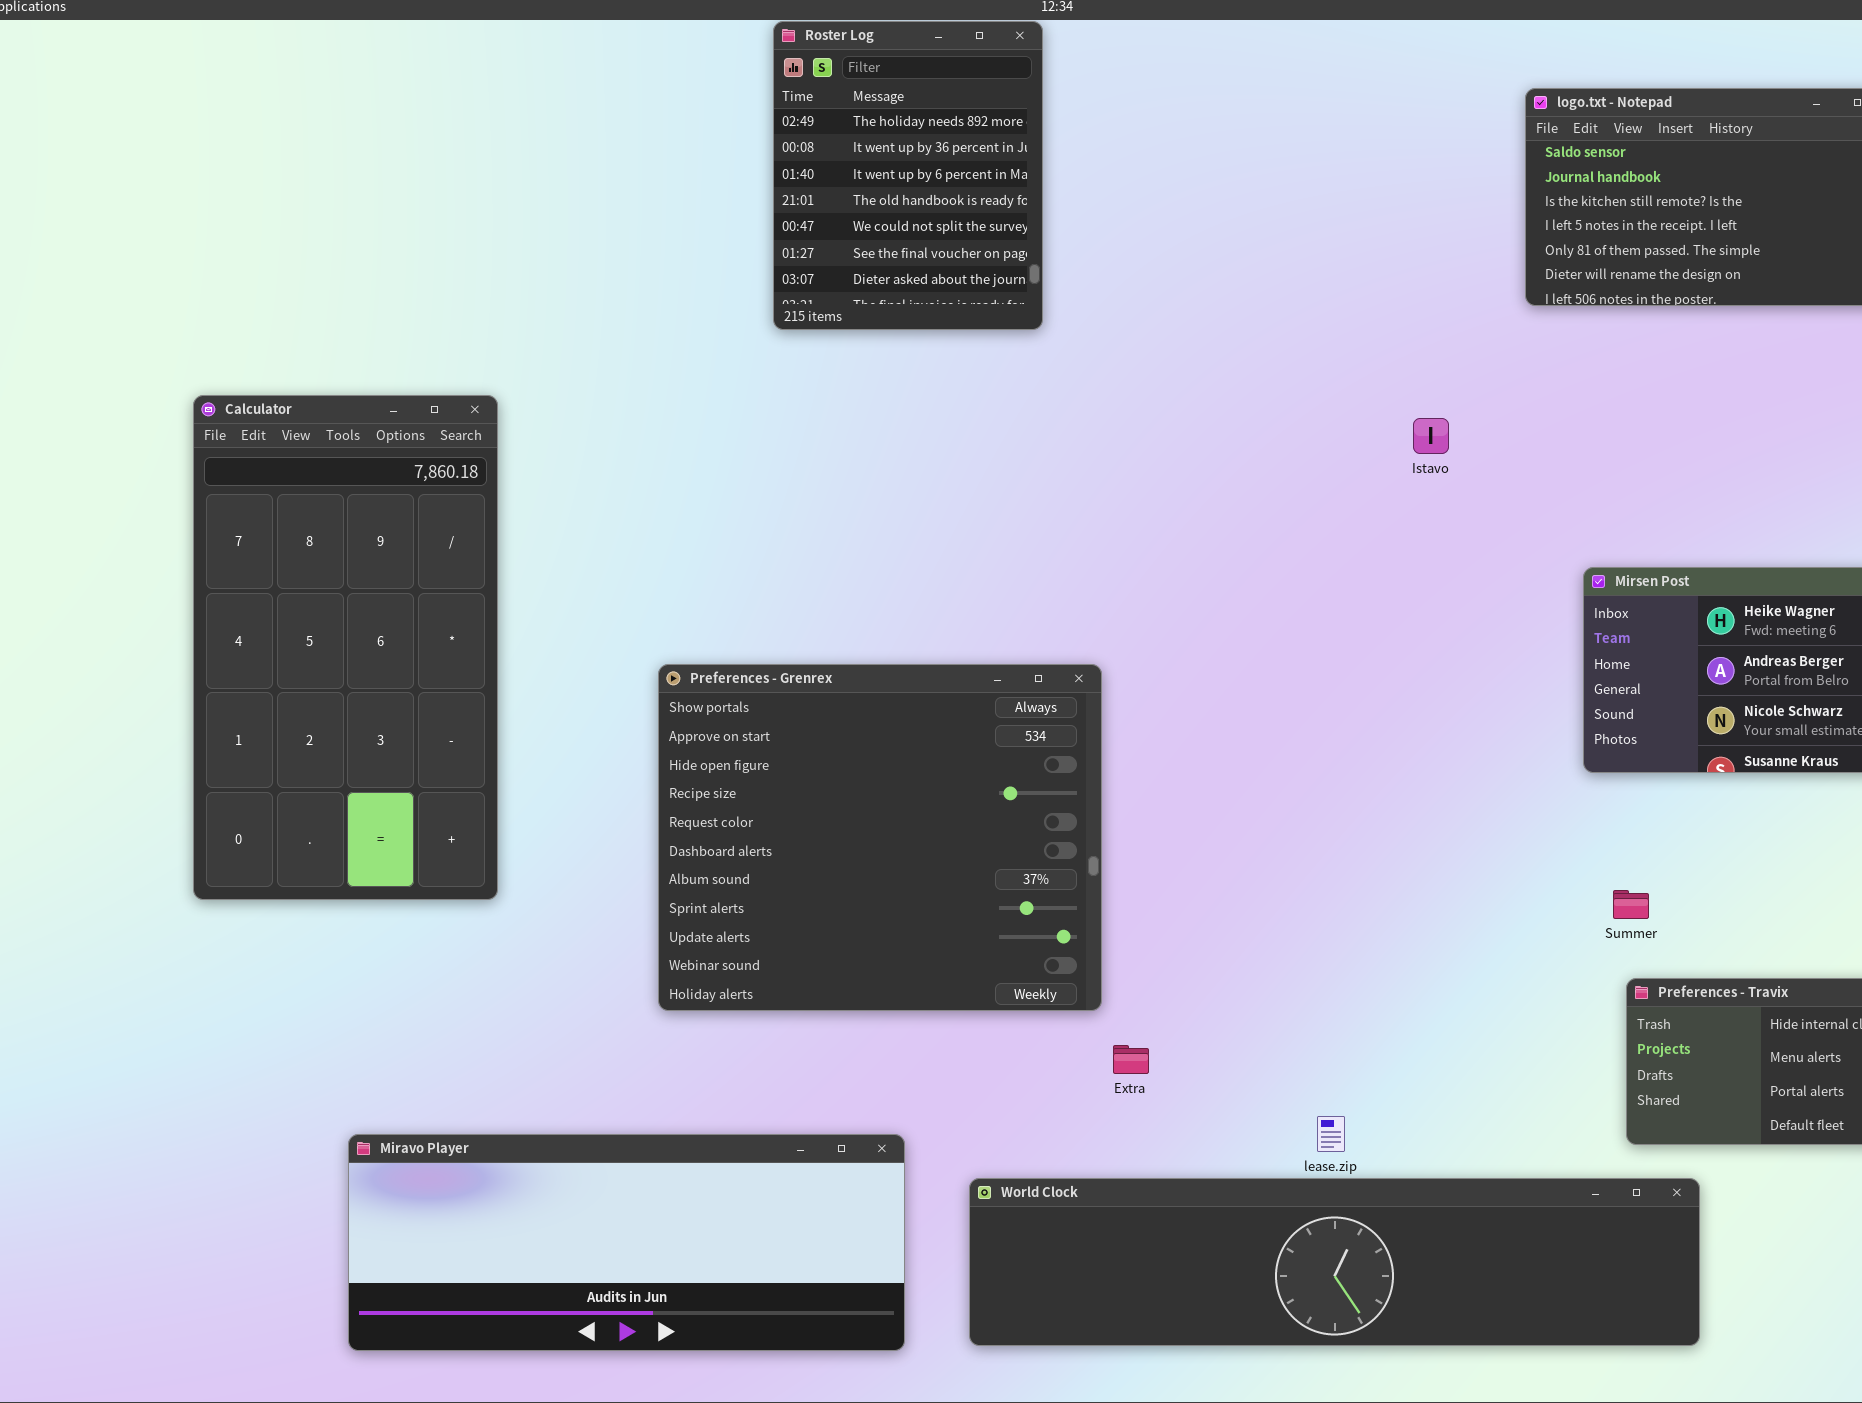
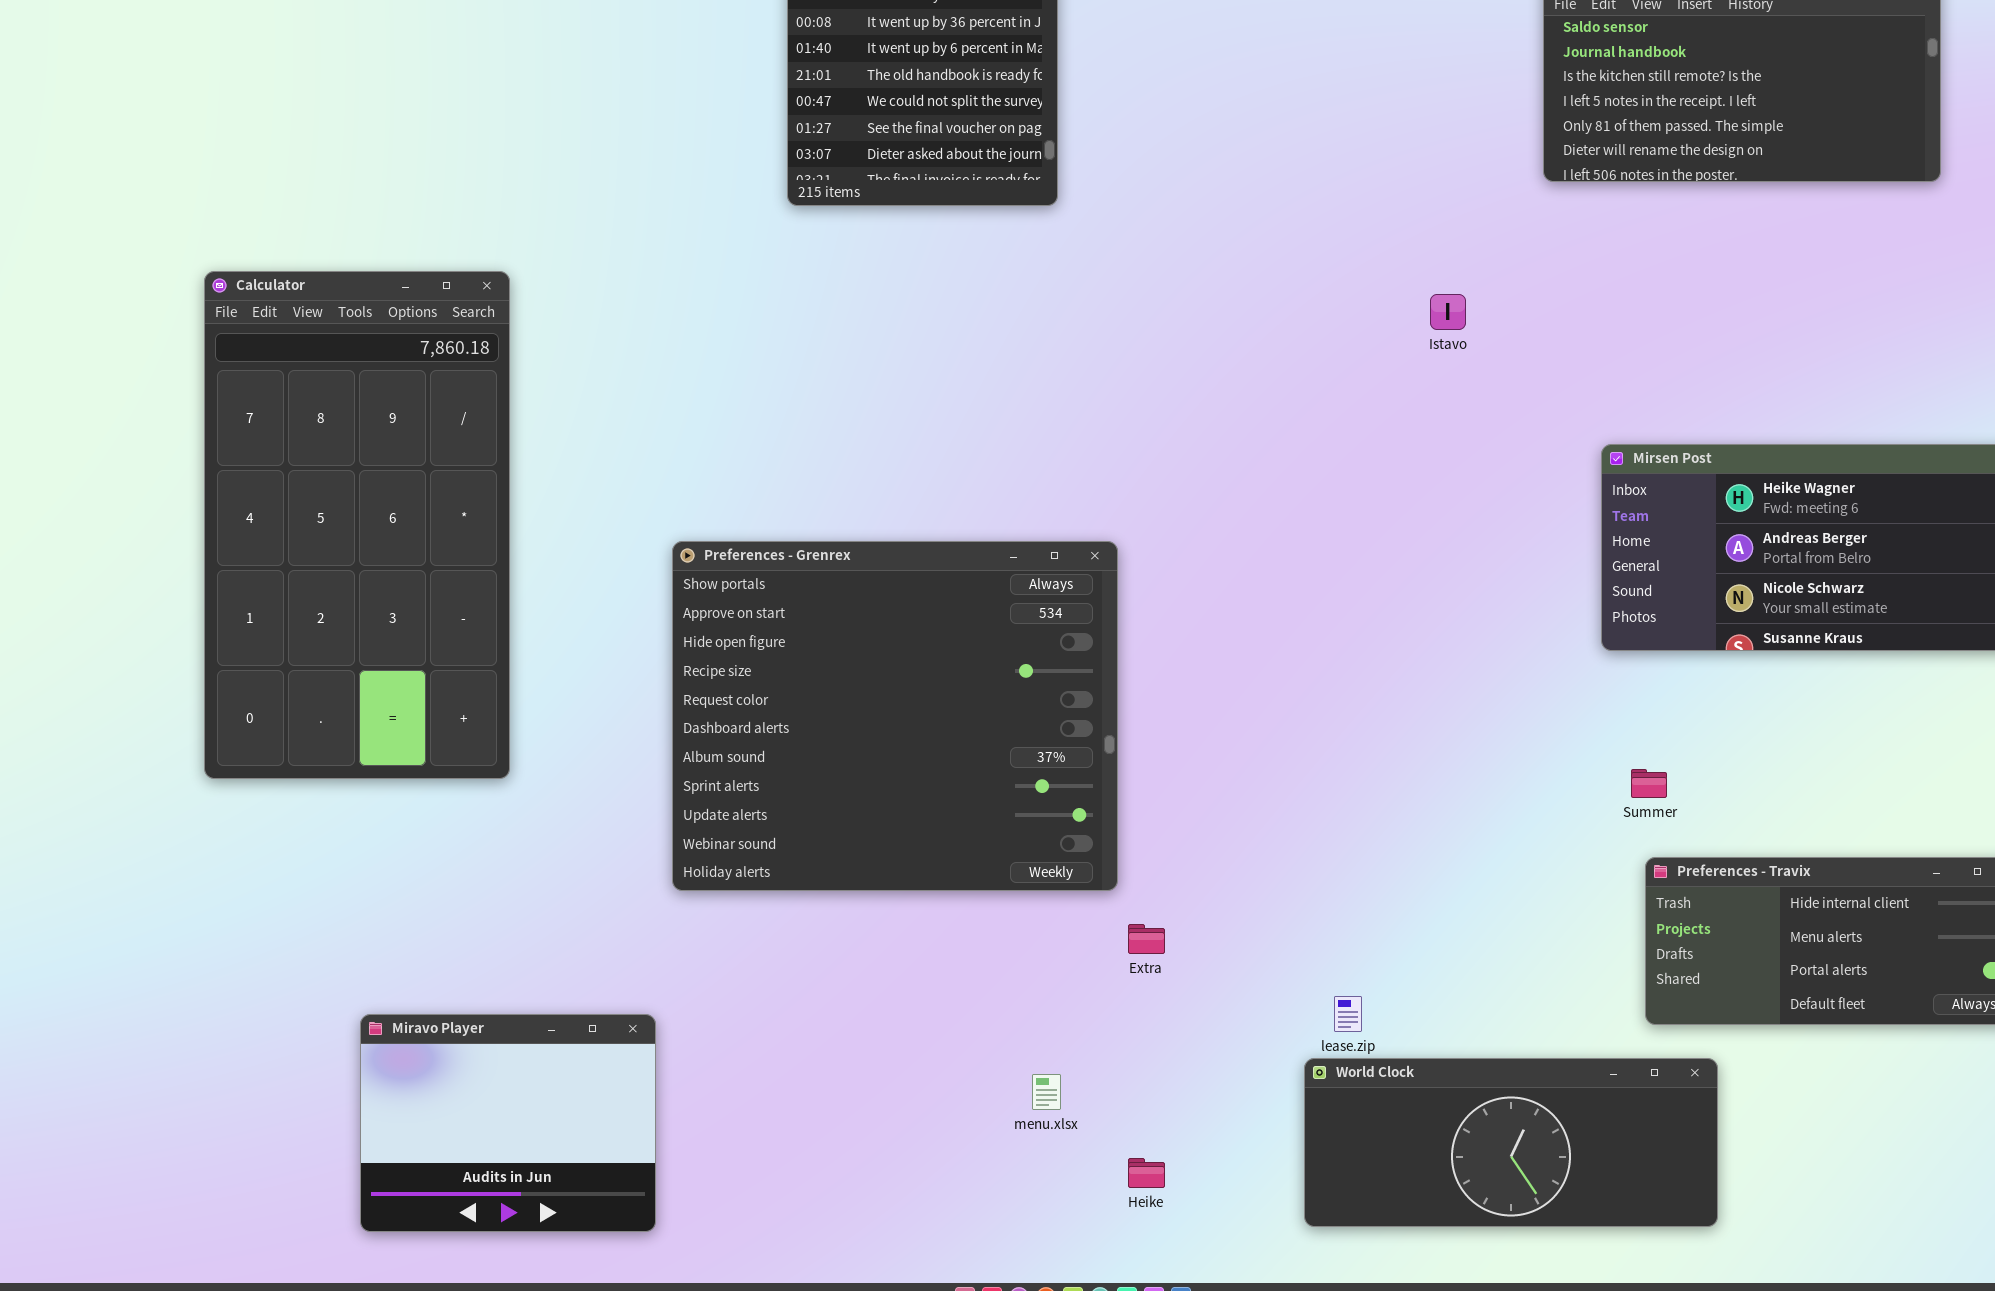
Miravo Player: [348,1134,905,1351] -> [360,1014,656,1232], resized
World Clock: [969,1178,1700,1346] -> [1304,1058,1718,1227], resized

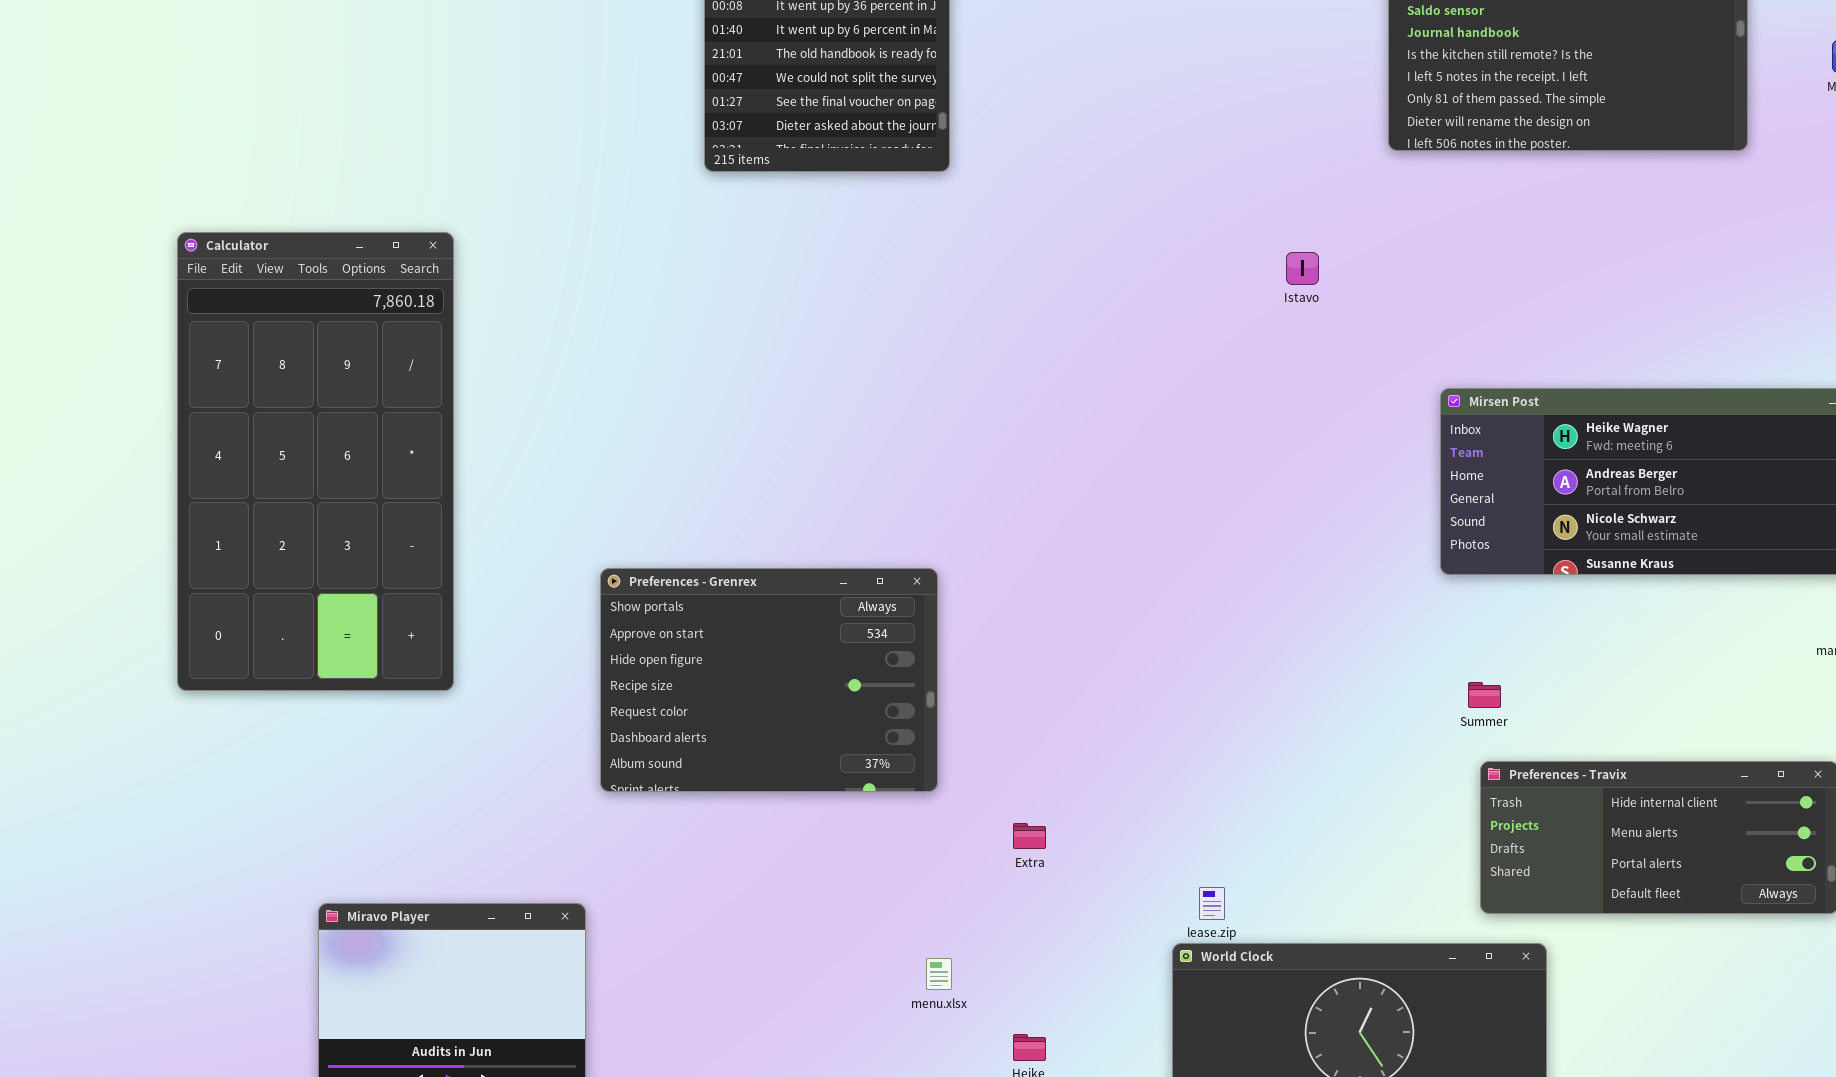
Preferences - Grenrex: [672,541,1118,891] -> [600,568,938,792], resized

